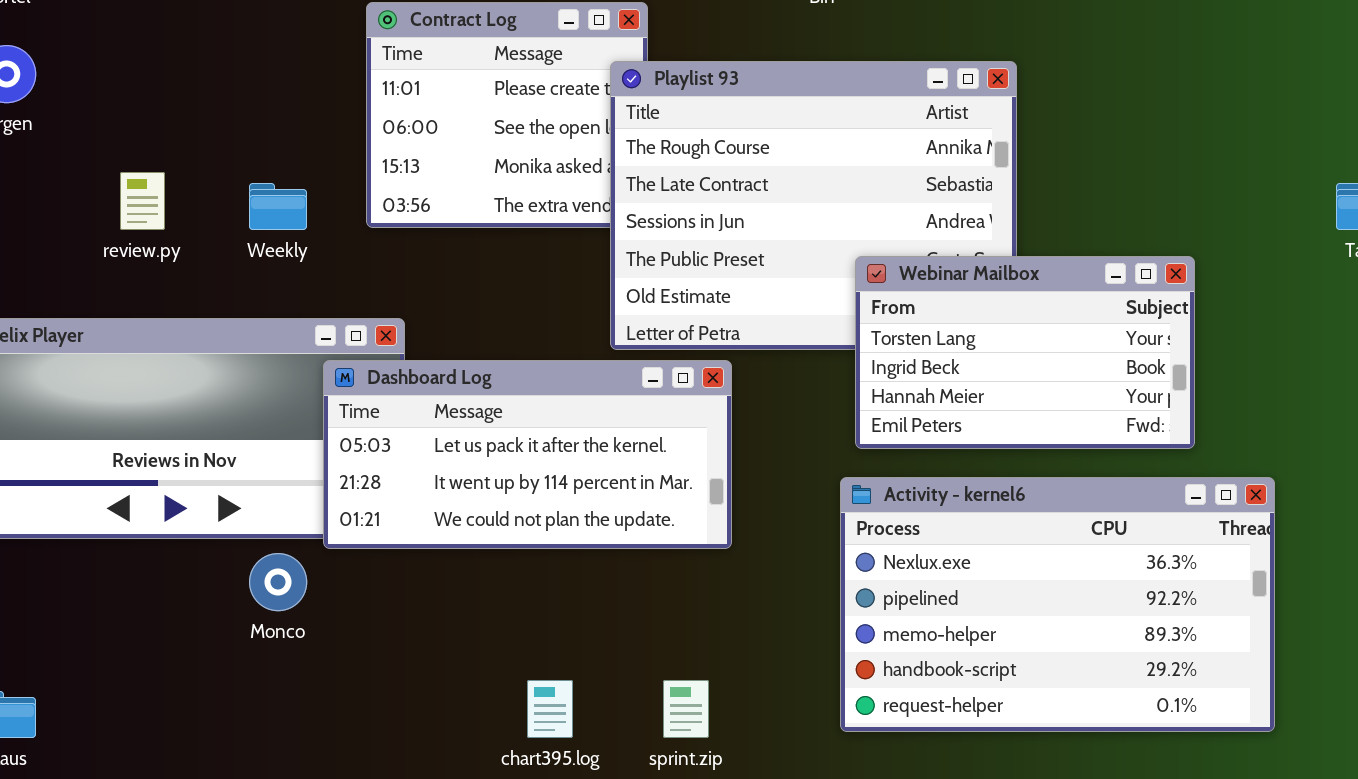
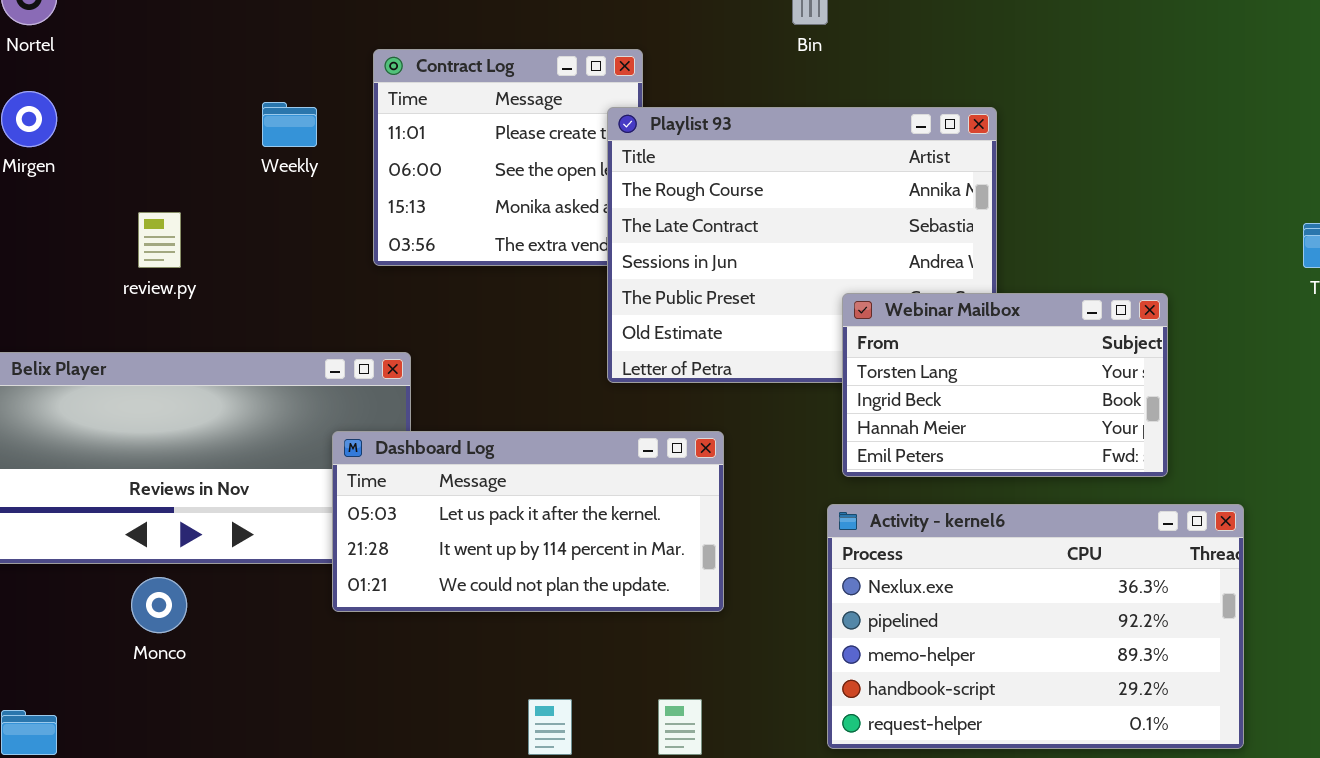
Weekly: [249,183,307,230] -> [262,102,317,147], moved
Dashboard Log: [323,360,732,549] -> [332,431,724,612], moved
Monco: [249,553,307,611] -> [131,577,187,633], moved

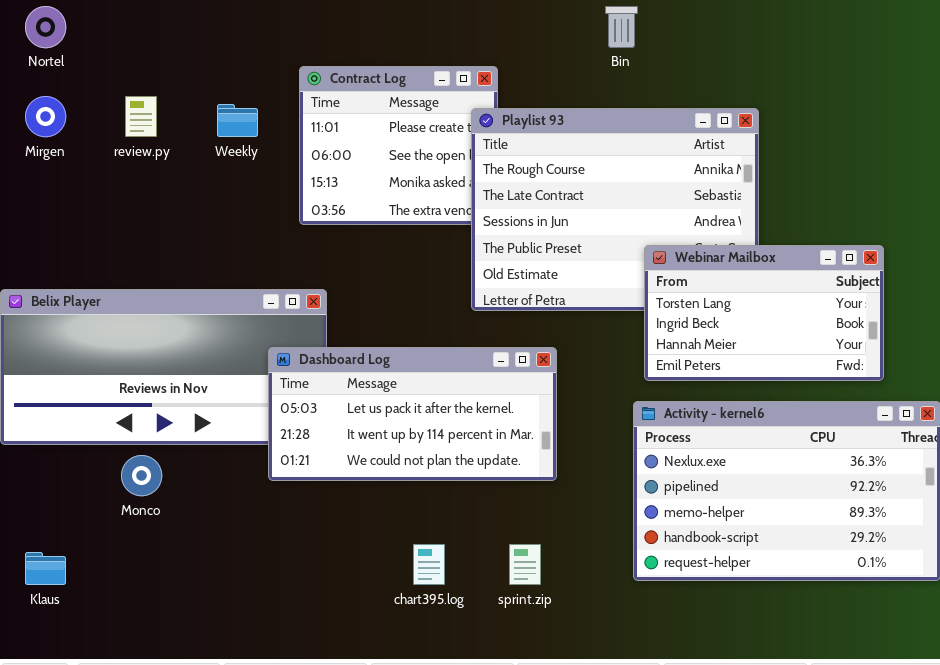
review.py: [138,212,181,268] -> [125,96,157,137], moved

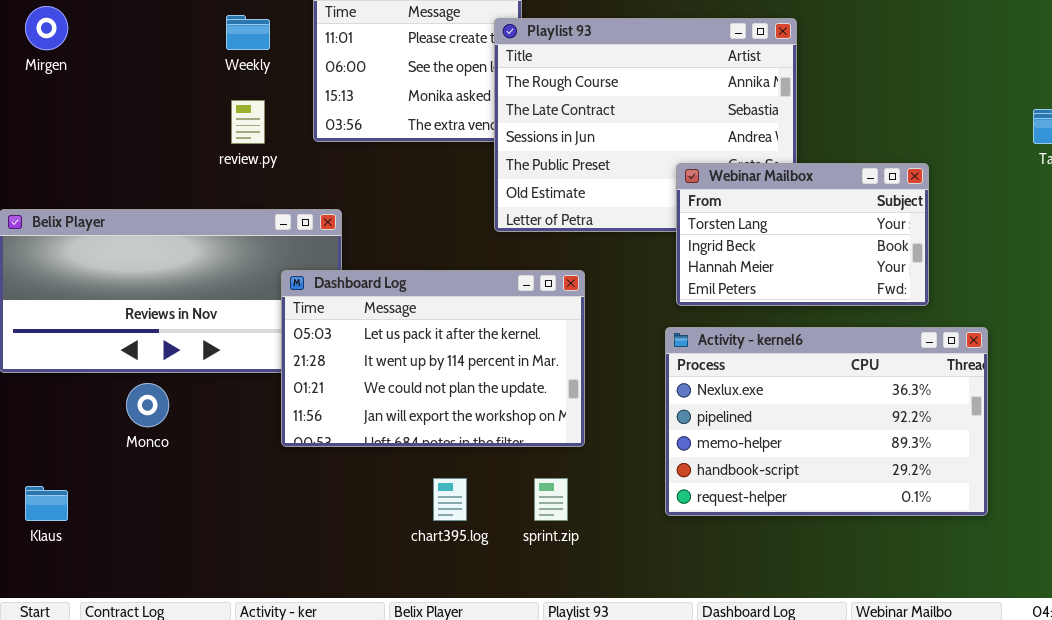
review.py: [125,96,157,137] -> [231,100,265,144], moved
Dashboard Log: [268,347,557,481] -> [281,270,585,447], resized

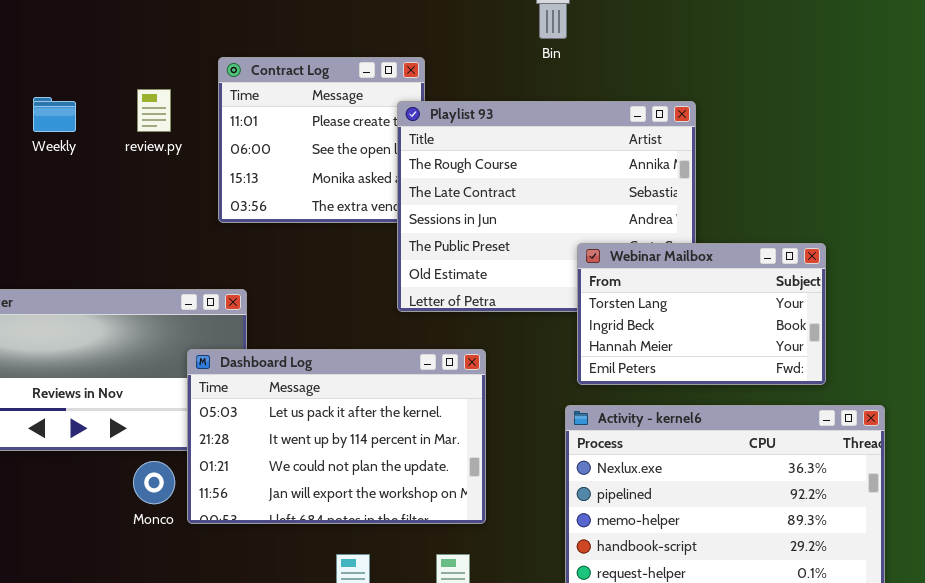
Weekly: [226,15,270,50] -> [33,97,76,132], moved
review.py: [231,100,265,144] -> [137,89,171,132], moved
Monco: [126,383,169,427] -> [133,461,175,504], moved

